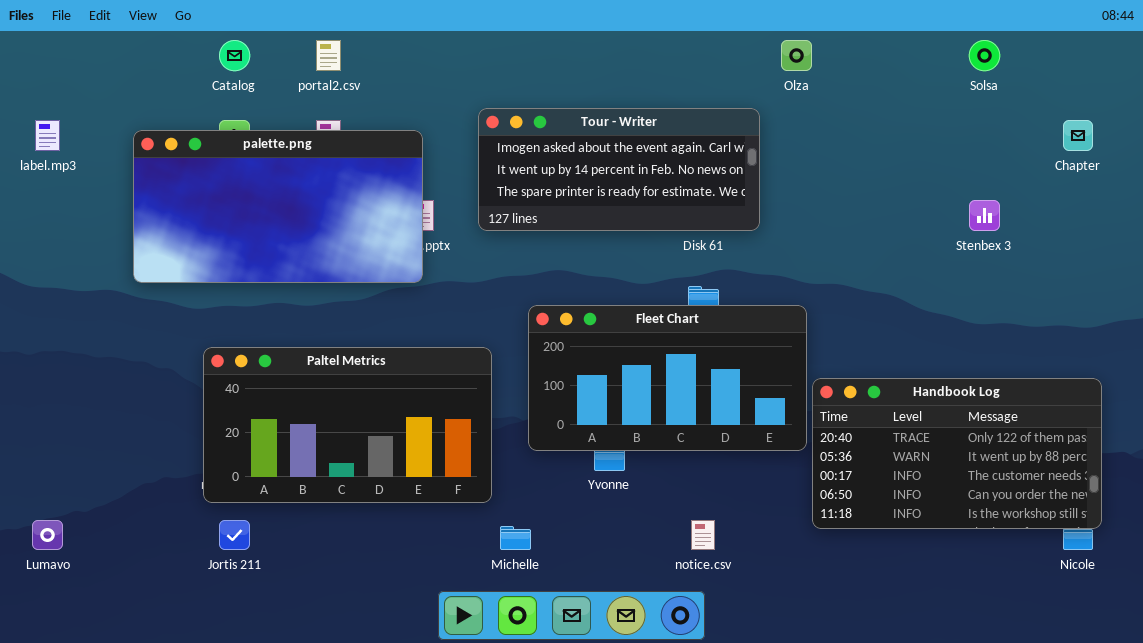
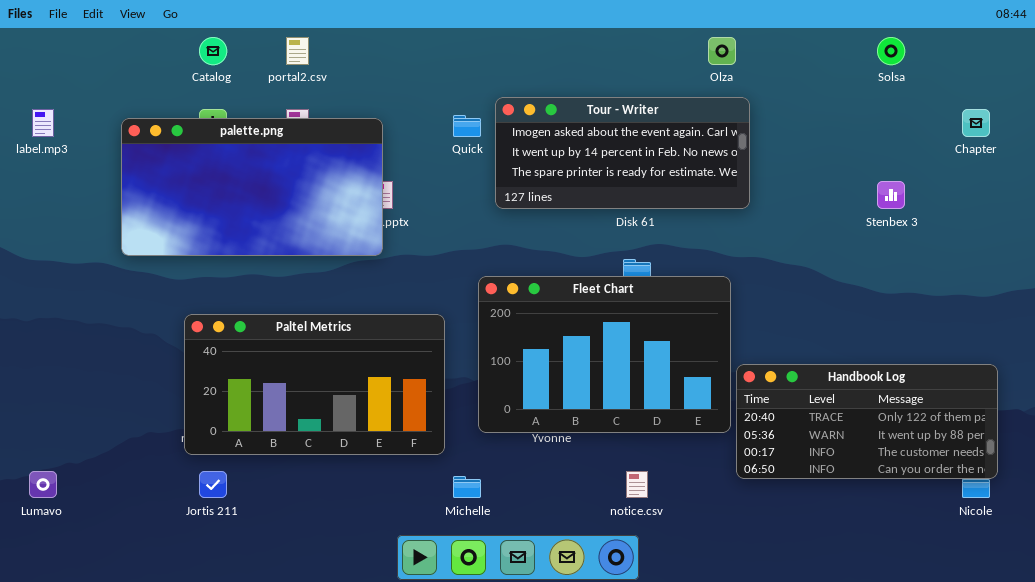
Tour - Writer: [478,108,760,231] -> [495,97,750,209], moved
Fleet Chart: [528,305,807,451] -> [478,276,731,433], resized
Handbook Log: [812,378,1102,529] -> [736,364,998,479], resized

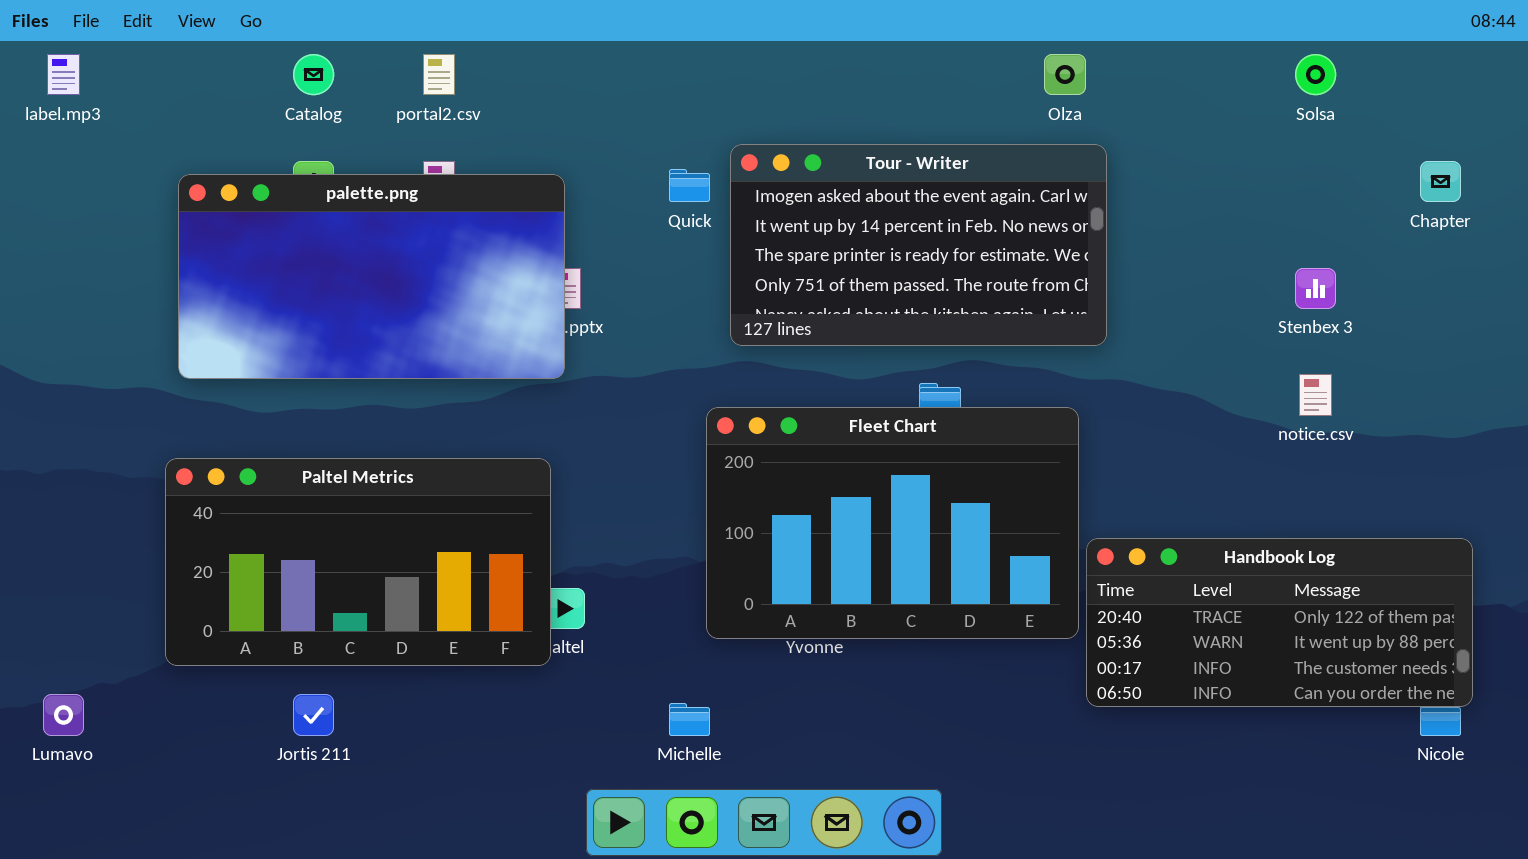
Tour - Writer: [495,97,750,209] -> [730,144,1107,346], resized
label.mp3: [32,109,54,137] -> [47,54,80,95], moved
Paltel Metrics: [184,314,445,455] -> [165,458,551,666], moved
notice.csv: [626,471,648,498] -> [1299,374,1332,416], moved

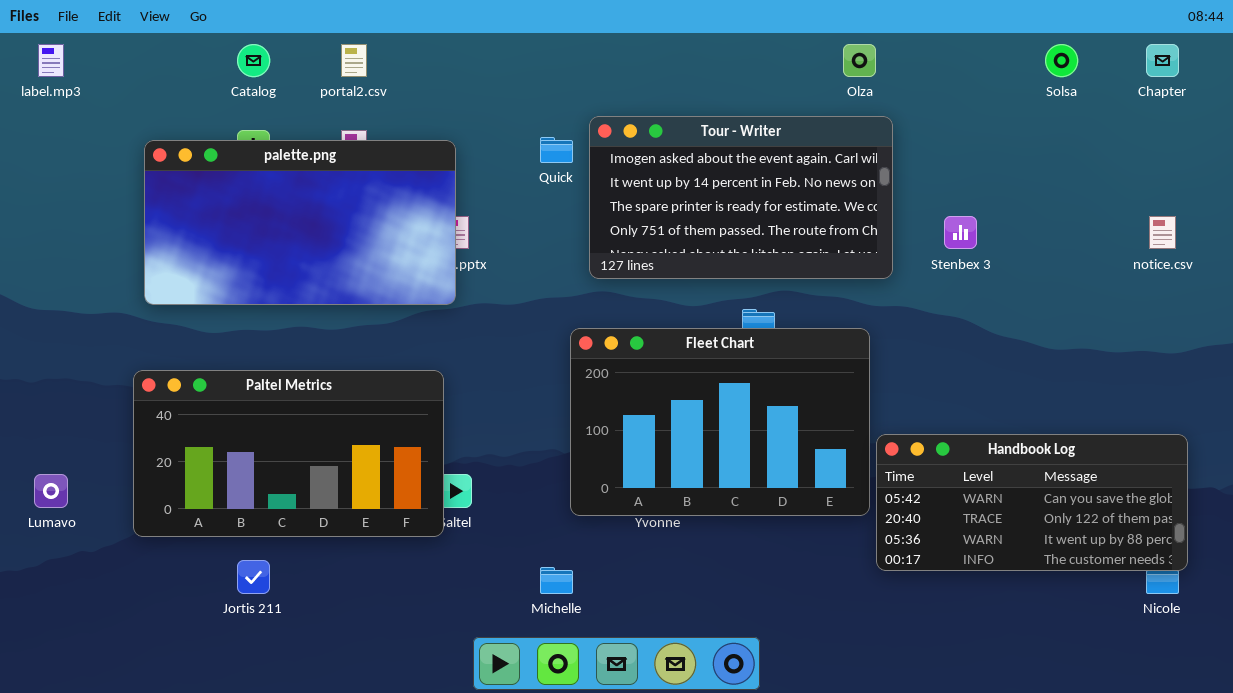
Chapter: [1420,161,1461,202] -> [1146,44,1179,77], moved
Stenbex 3: [1295,268,1336,309] -> [944,216,977,249], moved
notice.csv: [1299,374,1332,416] -> [1149,216,1176,249], moved
Handbook Log: [1086,538,1473,707] -> [876,434,1188,571], scrolled up 1 row
Lumavo: [43,694,84,736] -> [34,474,68,508], moved

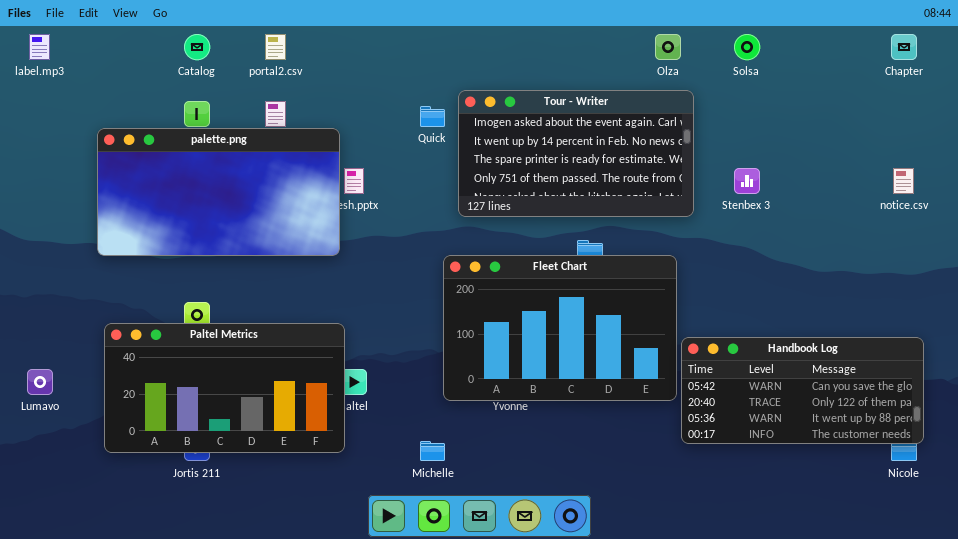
Solsa: [1045,44,1078,77] -> [734,34,760,60], moved
palette.png: [144,140,456,305] -> [97,128,340,256], moved
Paltel Metrics: [133,370,444,537] -> [104,323,345,453], moved

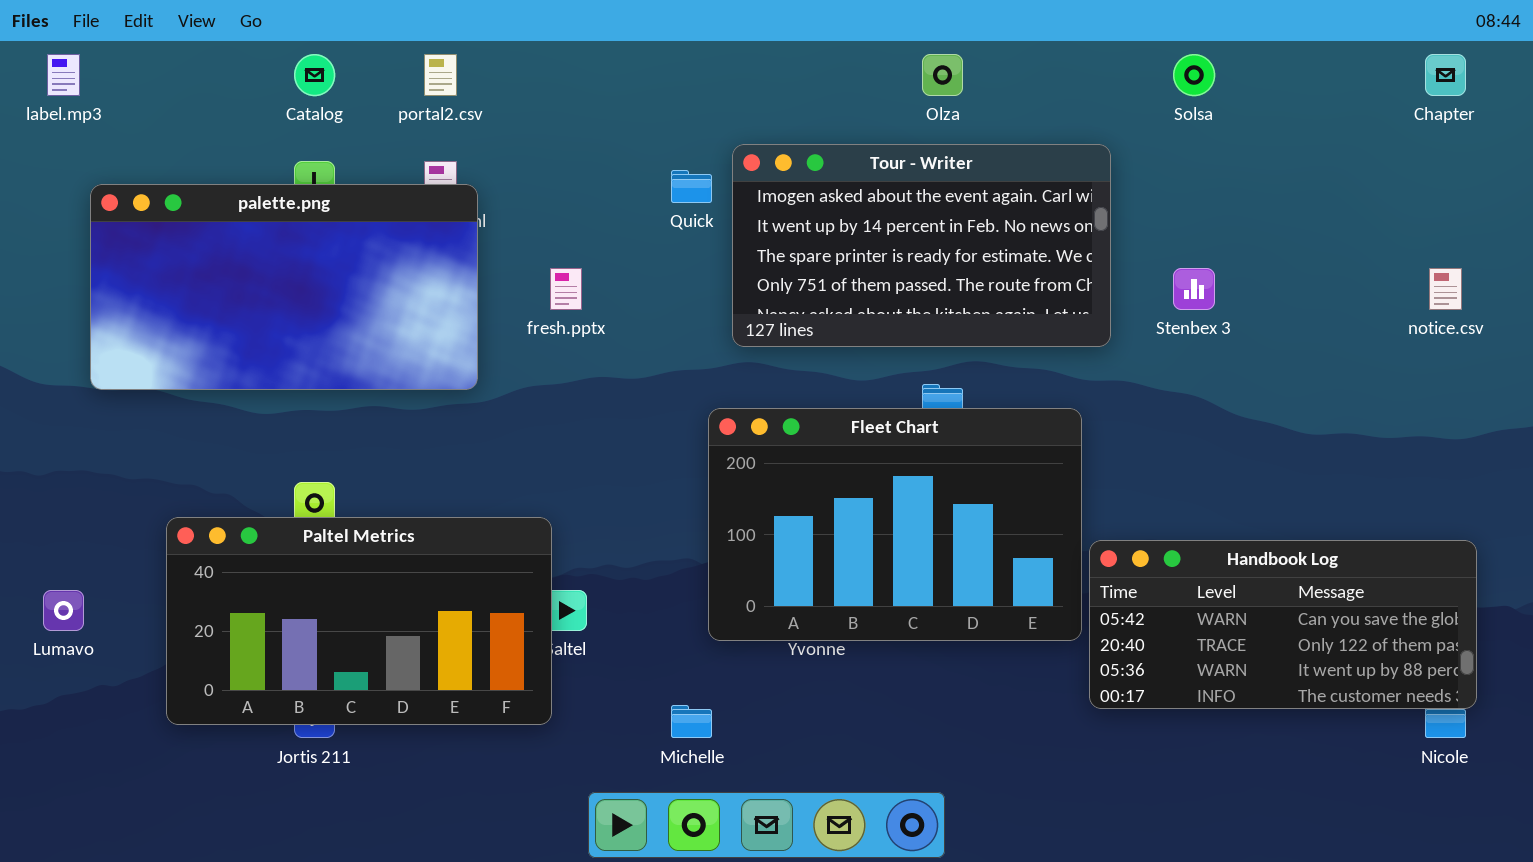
Olza: [655,34,681,60] -> [922,54,963,96], moved
palette.png: [97,128,340,256] -> [90,184,478,390], moved

